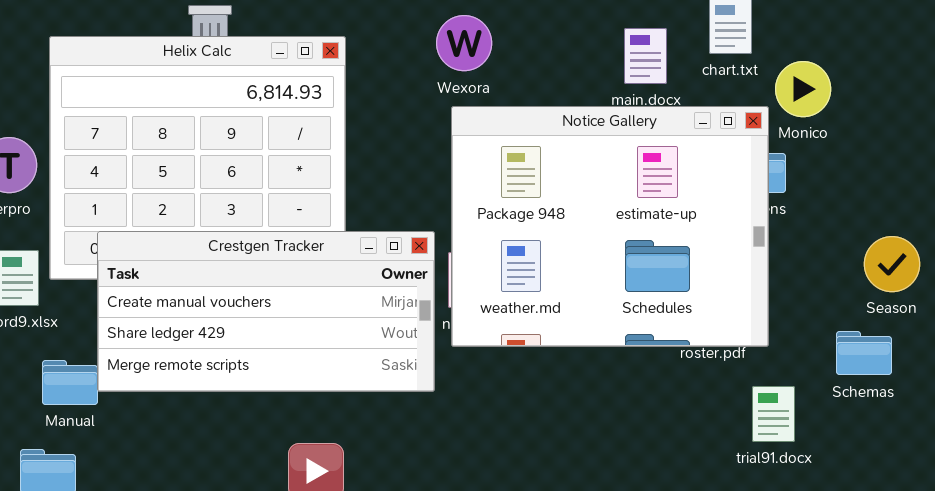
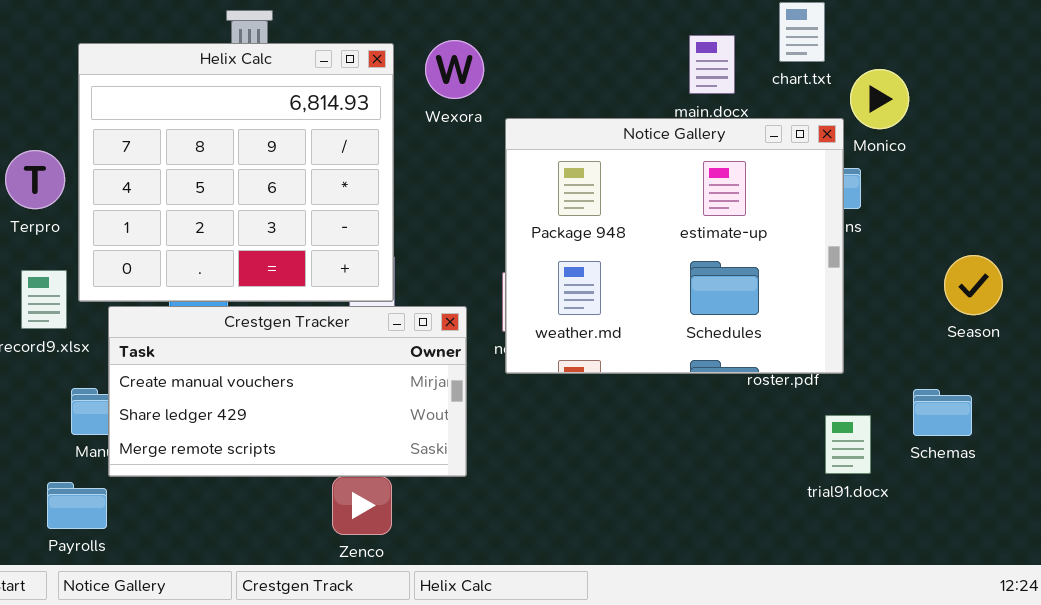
Wexora: [436,15,492,71] -> [425,40,484,99], moved
Crestgen Tracker: [97,231,435,392] -> [108,306,467,477], moved
Schemas: [836,331,892,375] -> [913,389,972,436], moved

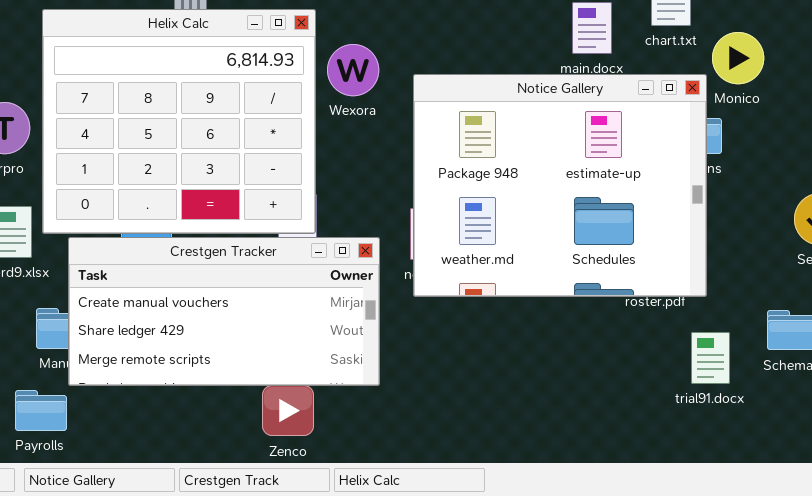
Wexora: [425,40,484,99] -> [327,44,379,96], moved

